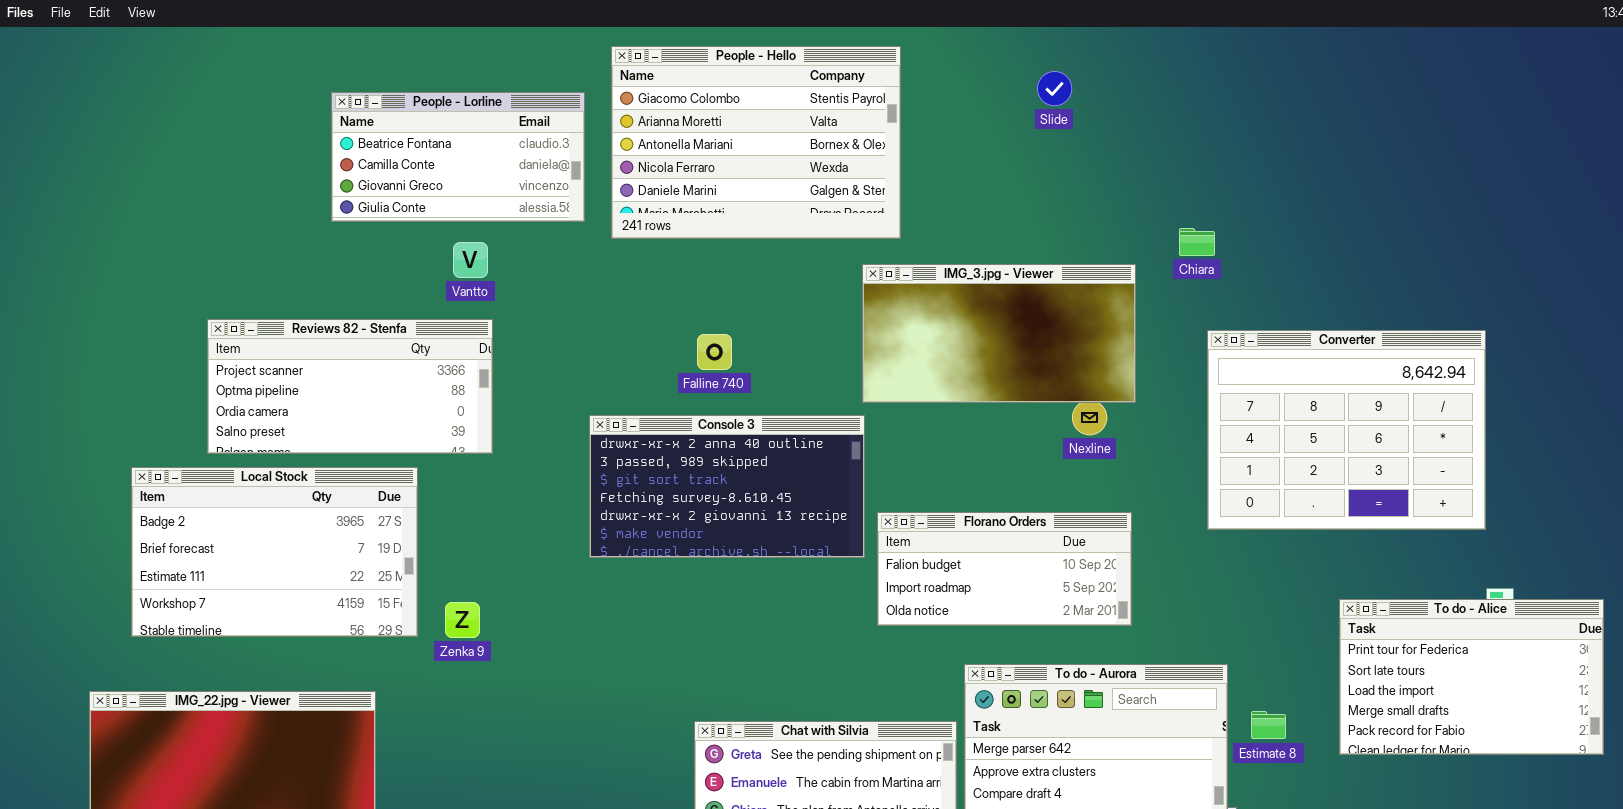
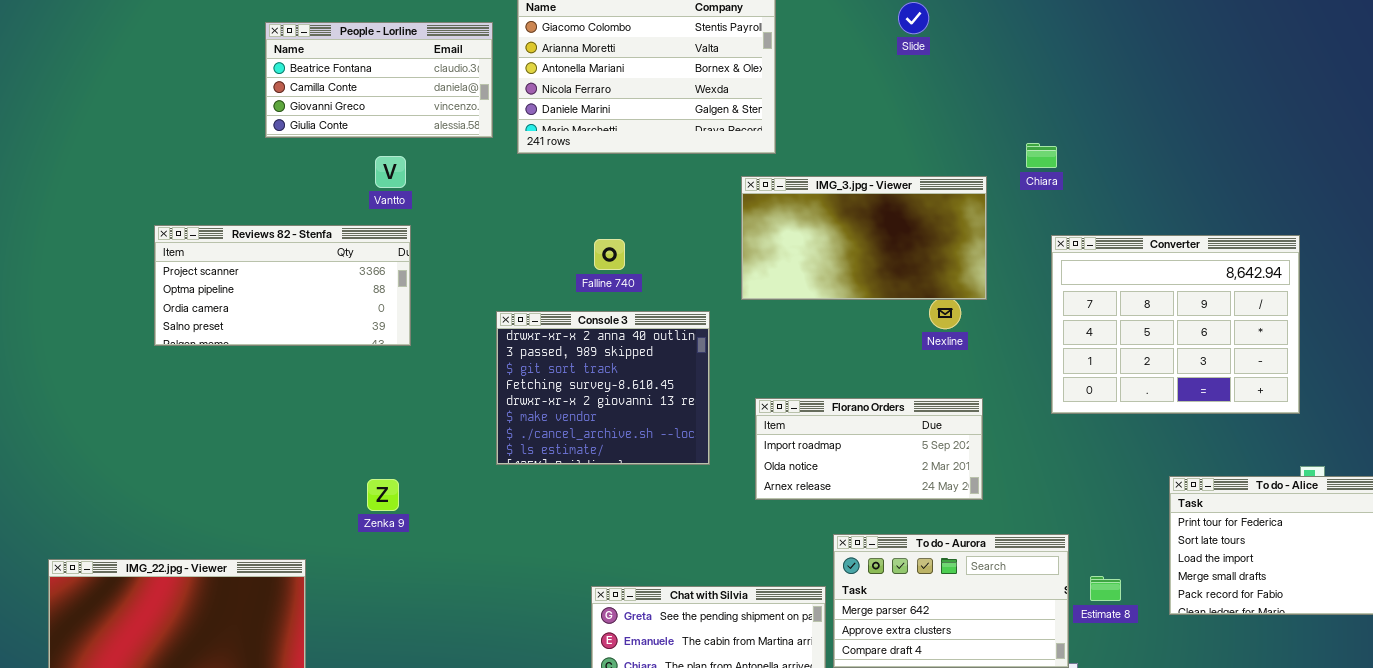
Console 3: [589,415,865,558] -> [496,311,710,465], resized
Local Stock: [131,467,418,637] -> none, closed
Florano Orders: [877,512,1132,626] -> [755,398,983,500], scrolled down 1 row

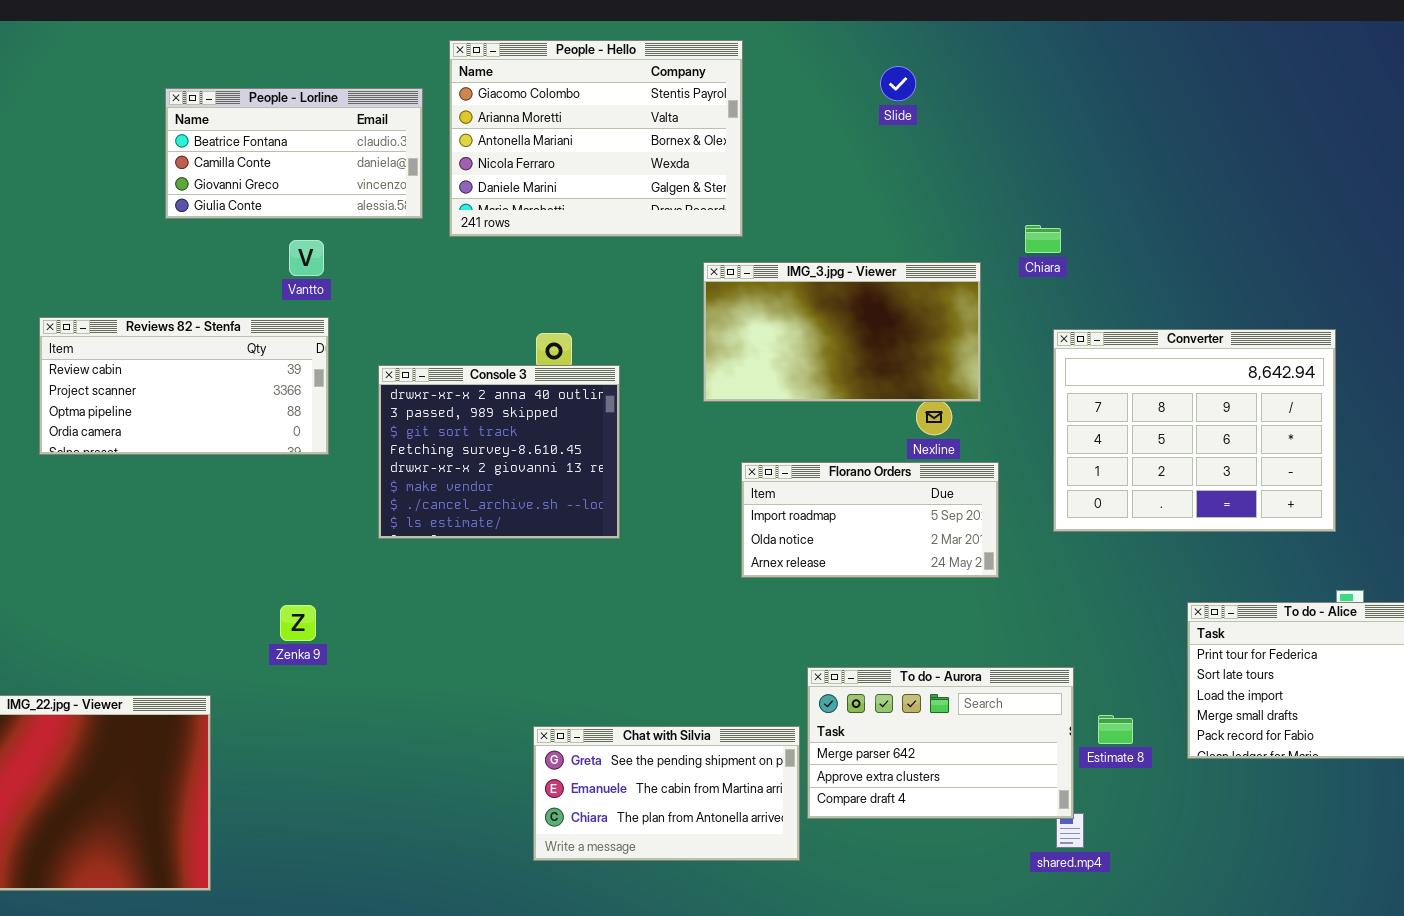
Reviews 82 - Stenfa: [154,225,411,346] -> [39,317,329,455], scrolled up 1 row
Console 3: [496,311,710,465] -> [378,365,620,539], moved
Florano Orders: [755,398,983,500] -> [741,462,999,578], moved

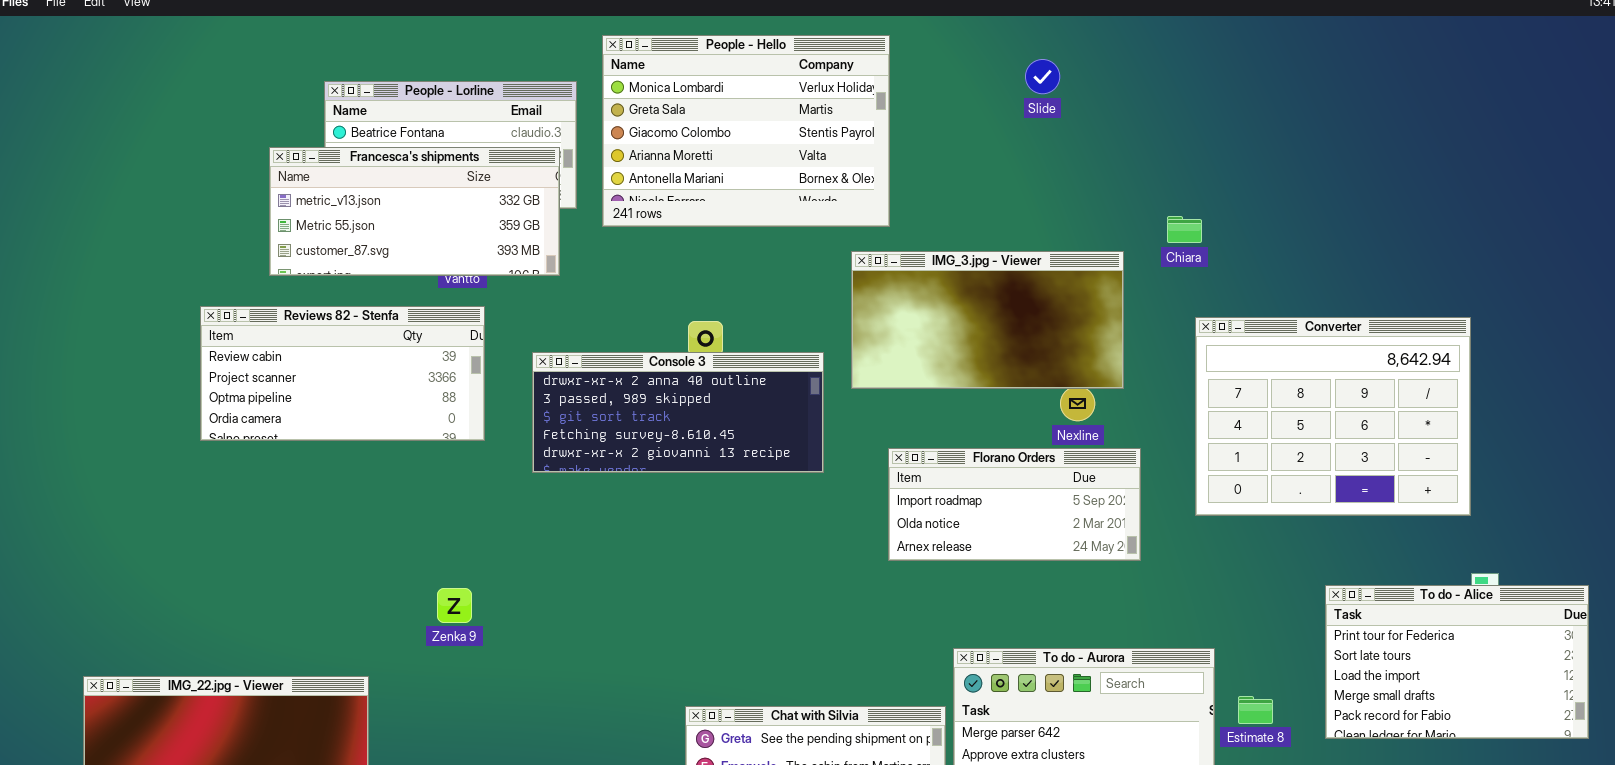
People - Hello: [449,40,743,237] -> [602,35,890,227], scrolled up 2 rows
Francesca's shipments: none -> [269,147,560,276], opened
Console 3: [378,365,620,539] -> [532,352,824,473], resized

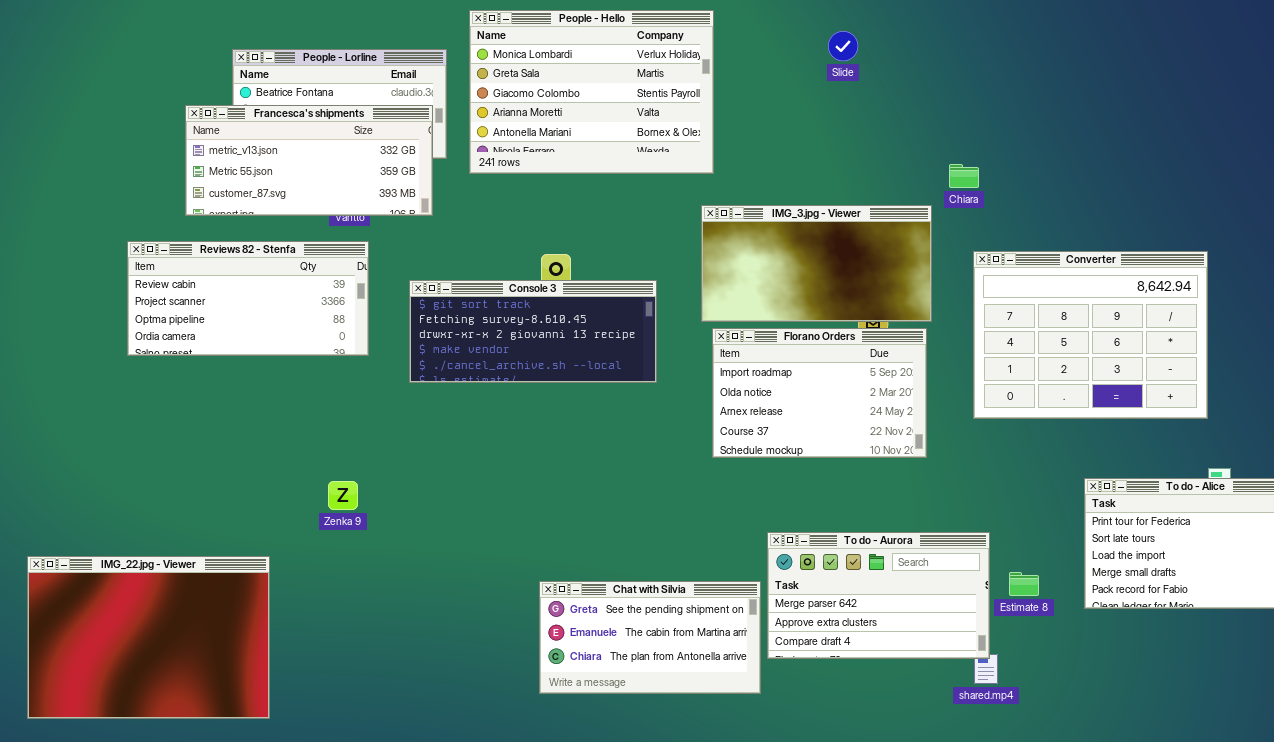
IMG_3.jpg - Viewer: [851,251,1124,389] -> [701,205,932,322], moved
Console 3: [532,352,824,473] -> [409,280,657,383], scrolled down 2 rows
Florano Orders: [888,448,1141,561] -> [712,328,927,458], resized

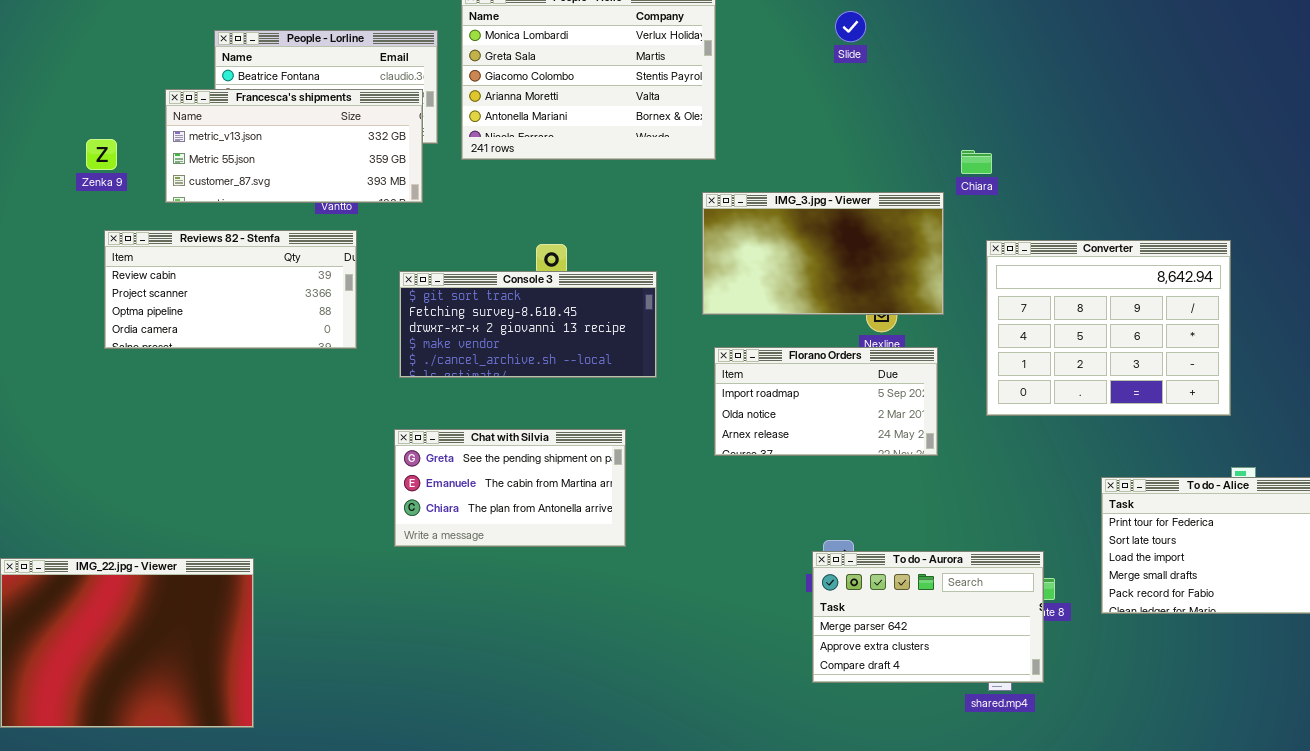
Florano Orders: [712,328,927,458] -> [714,347,938,456], resized
Zenka 9: [328,481,358,510] -> [86,139,117,170], moved
To do - Aurora: [767,532,990,659] -> [812,551,1044,683], moved
Chat with Silvia: [539,581,761,694] -> [394,429,626,547], moved

